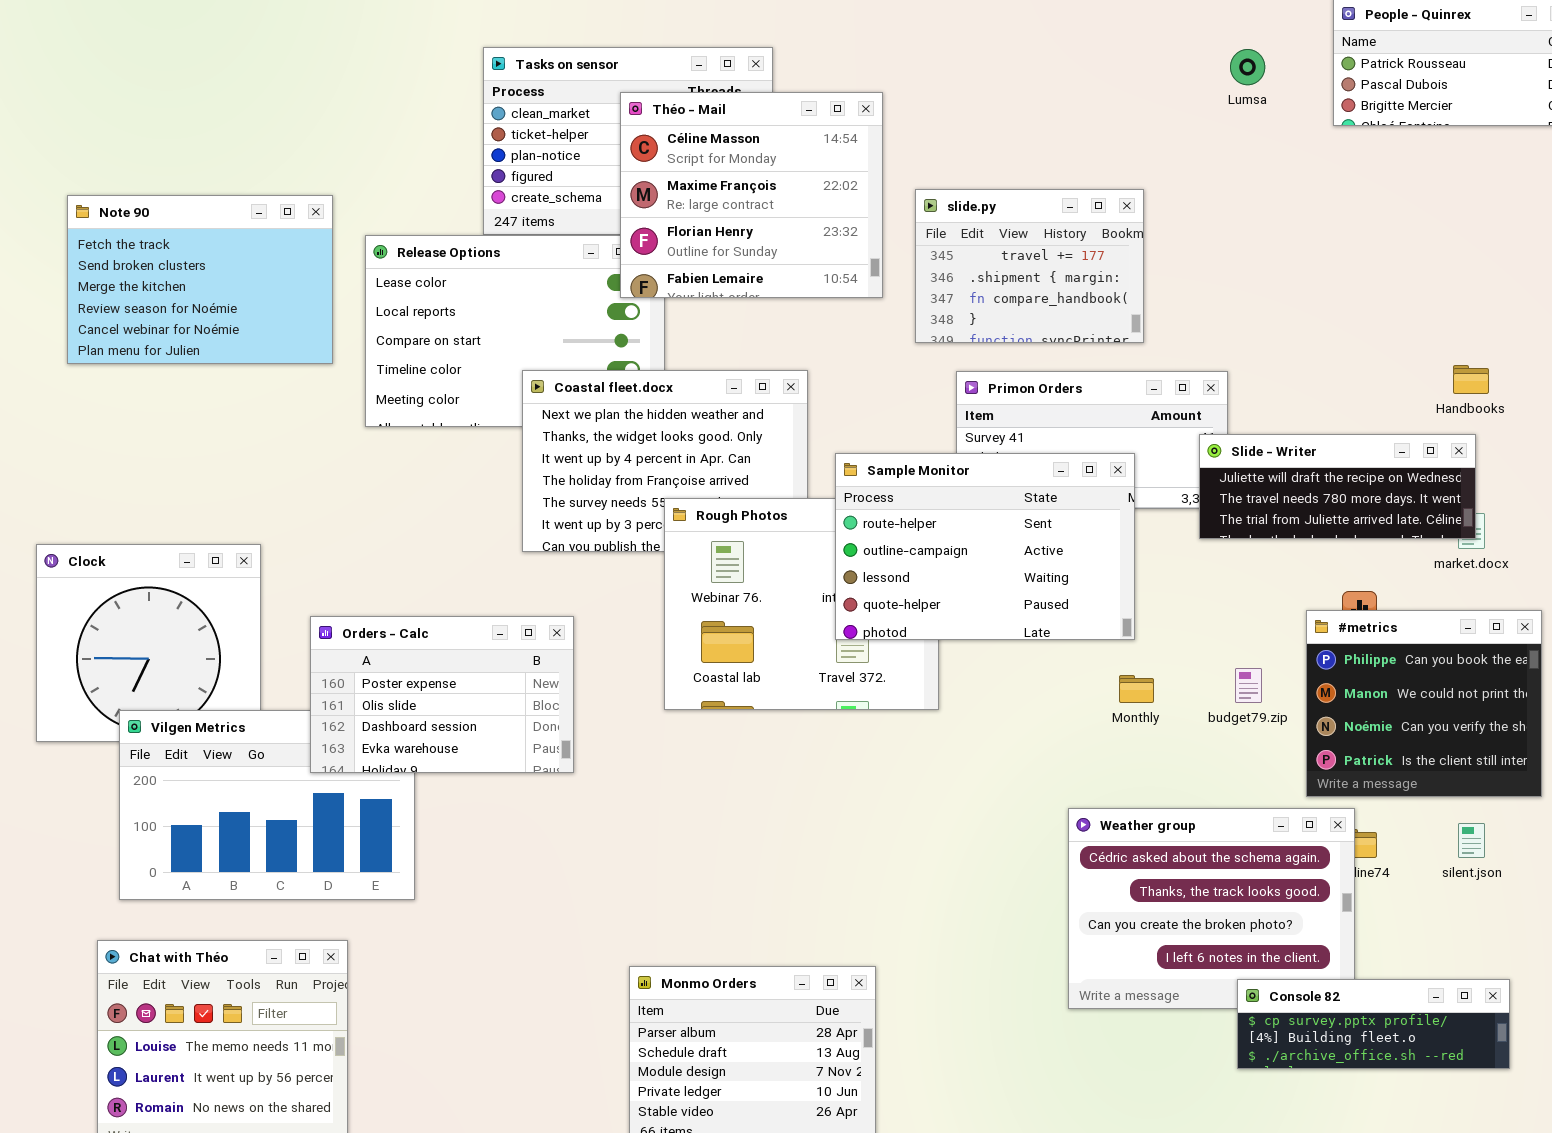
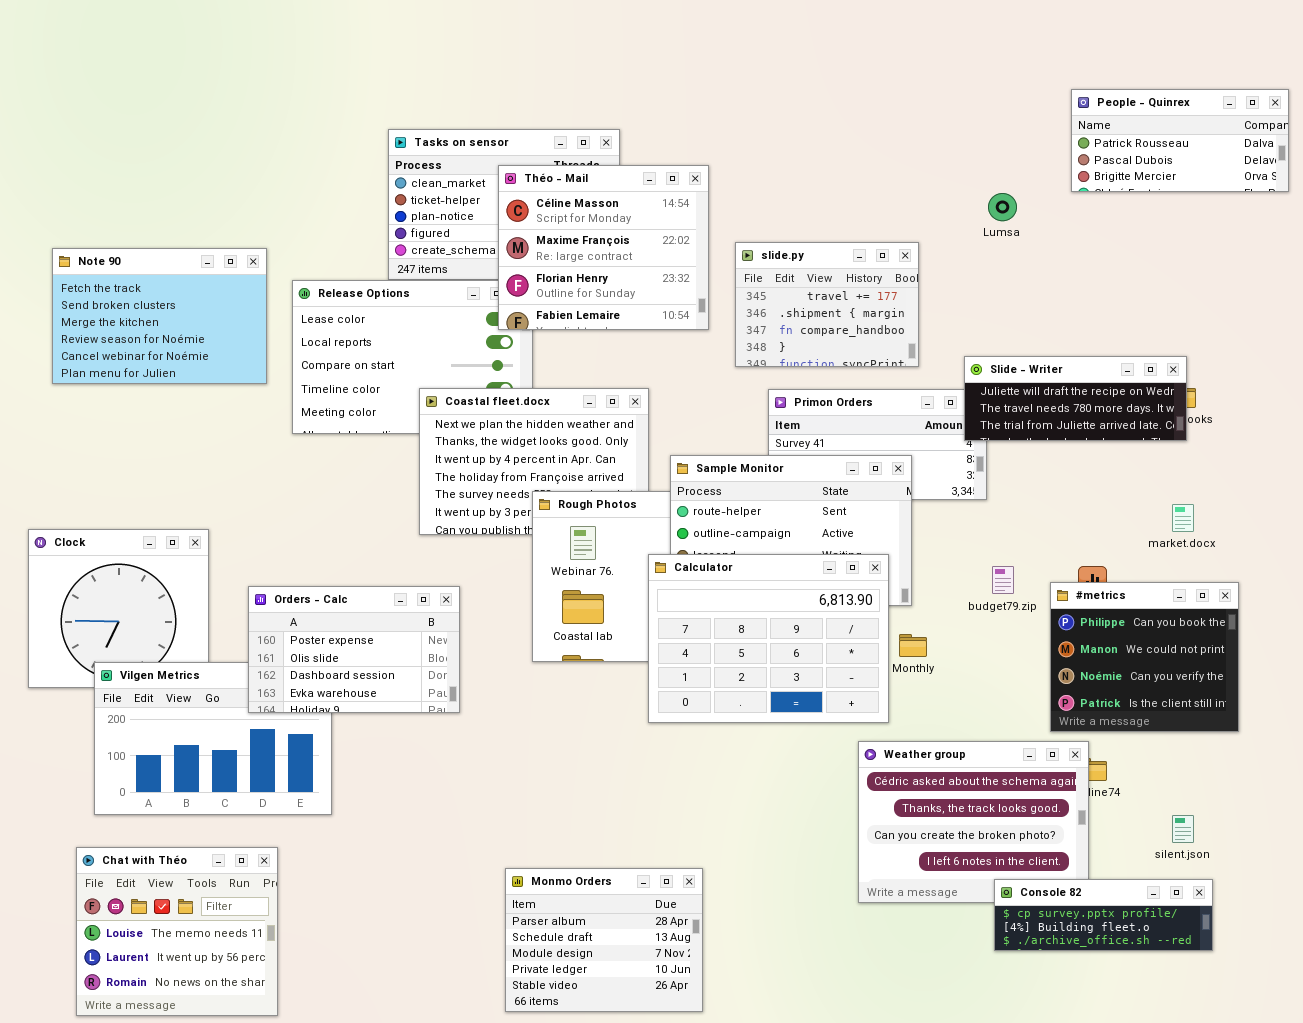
Lumsa: [1230,49,1265,85] -> [988,193,1017,221], moved
Slide - Writer: [1199,434,1476,539] -> [964,356,1187,441], moved
Calculator: none -> [648,554,889,723], opened
budget79.zip: [1235,668,1262,703] -> [992,566,1014,594], moved
silent.json: [1458,823,1485,858] -> [1172,815,1194,843], moved

